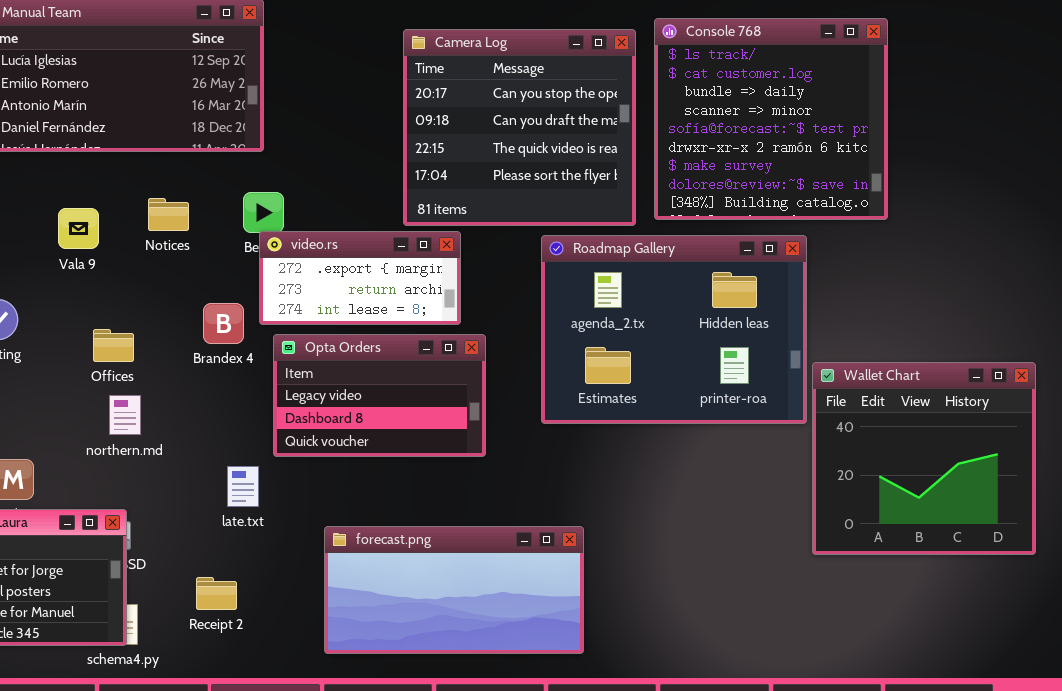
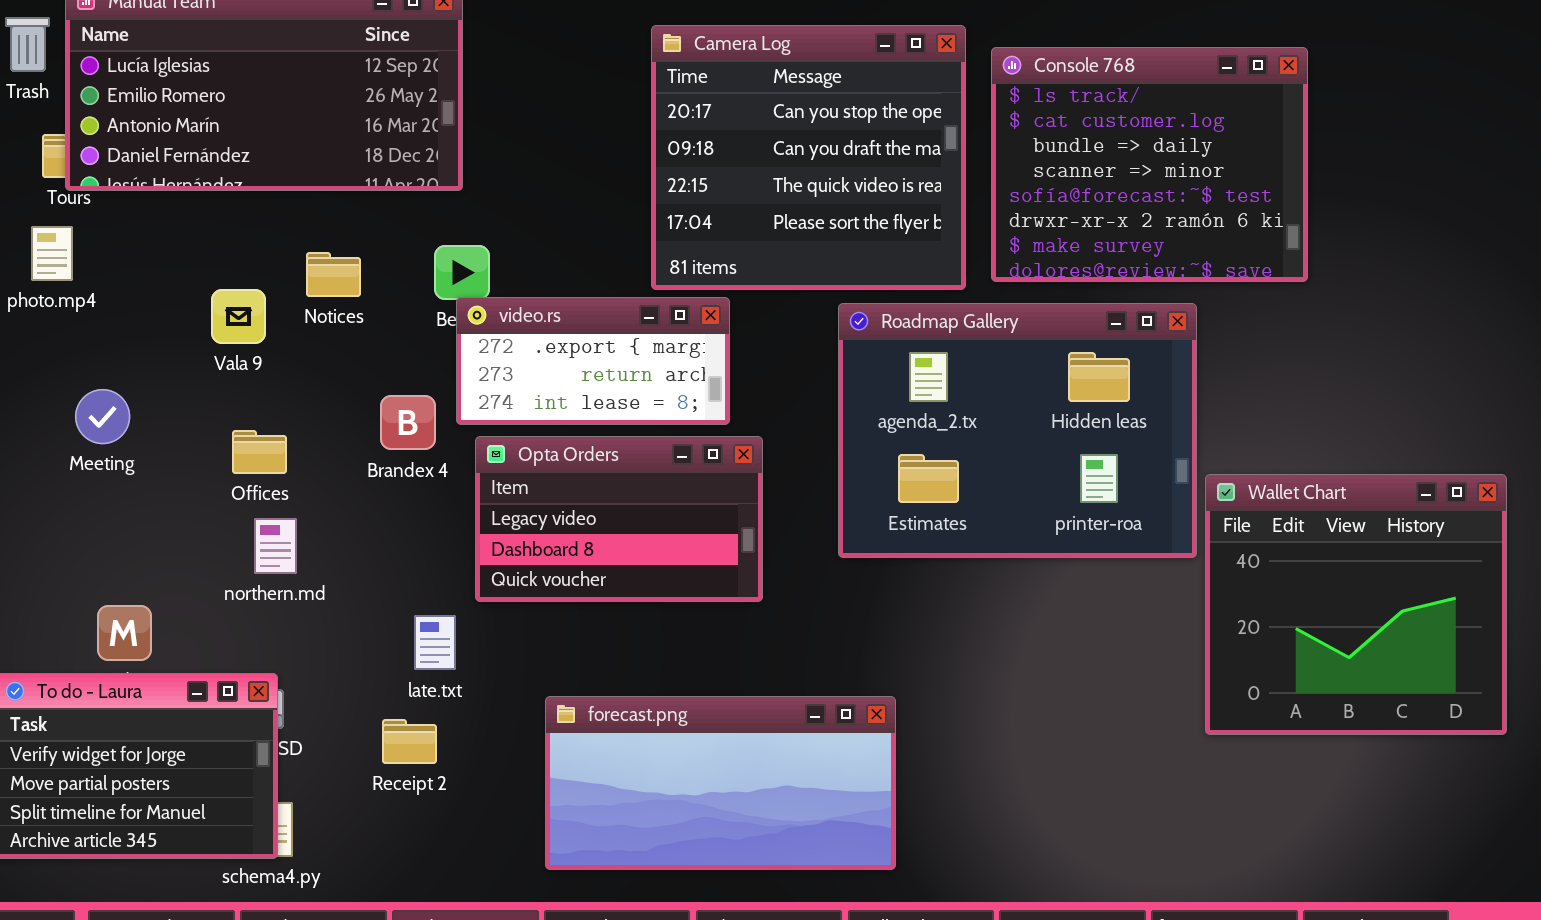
Console 768: [654,18,888,220] -> [991,47,1308,282], resized
Vala 9: [58,208,99,249] -> [211,289,266,344], moved
Receipt 2: [196,577,237,610] -> [382,719,437,764], moved

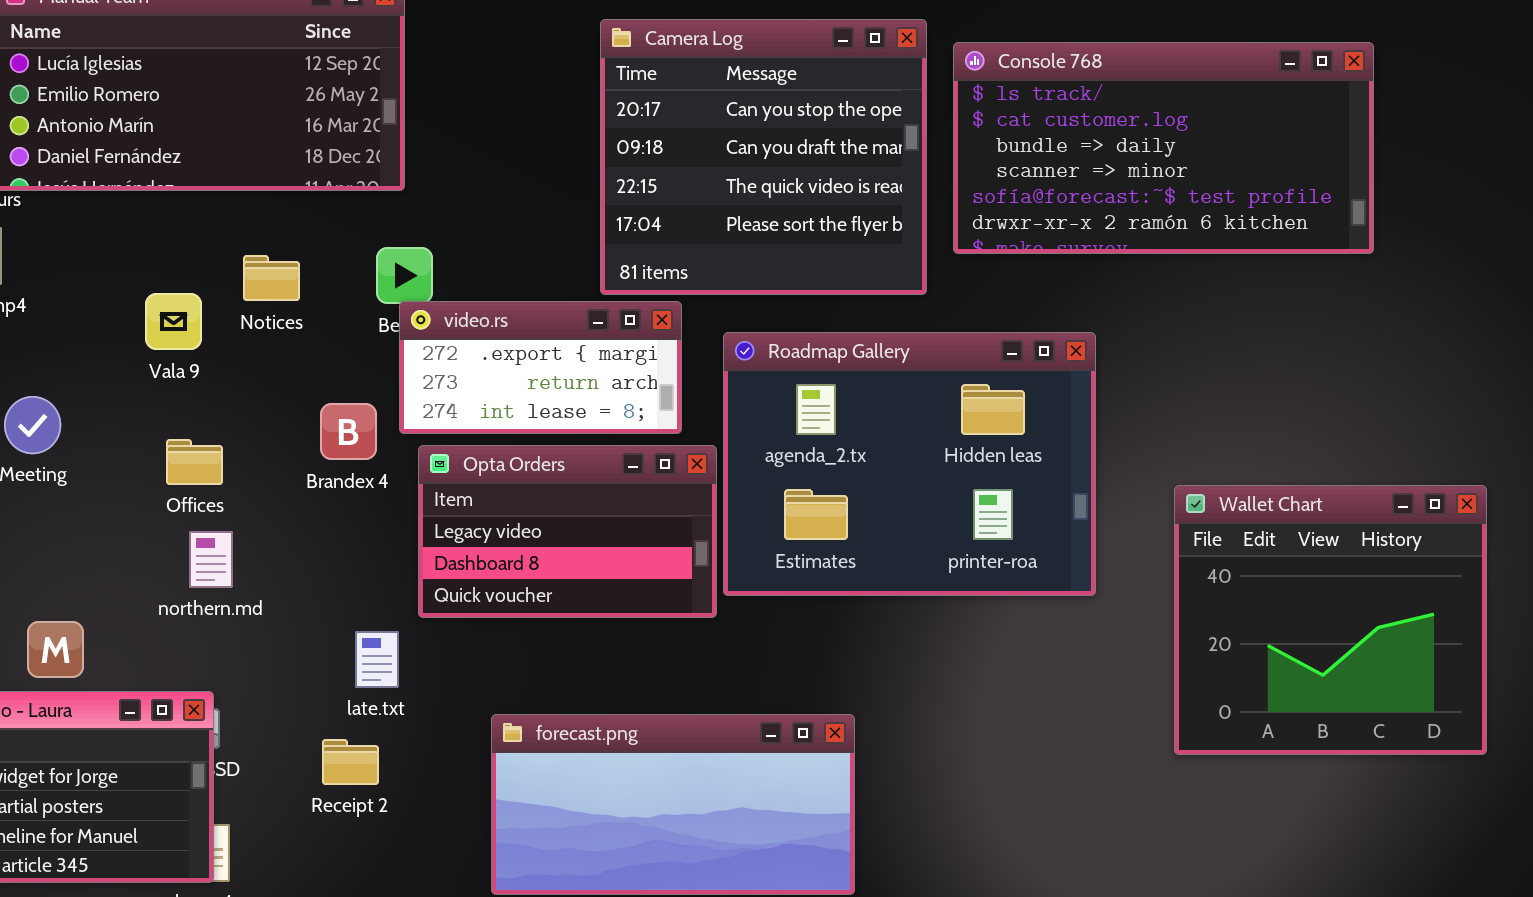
Console 768: [991,47,1308,282] -> [953,42,1374,254], resized
Roadmap Gallery: [838,303,1197,558] -> [723,332,1096,596], moved

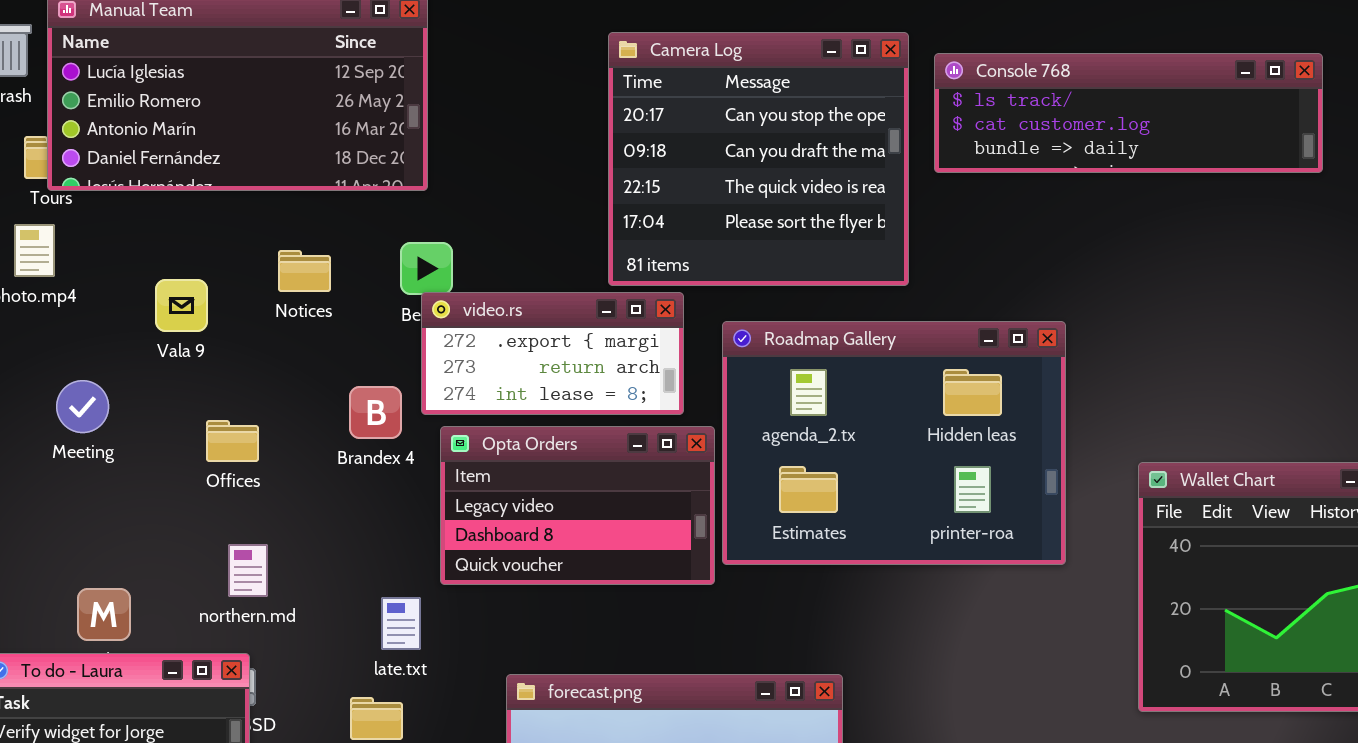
Console 768: [953,42,1374,254] -> [934,53,1323,173], resized
Vala 9: [145,293,202,350] -> [155,279,208,332], moved
northern.md: [189,531,233,588] -> [228,544,268,597], moved

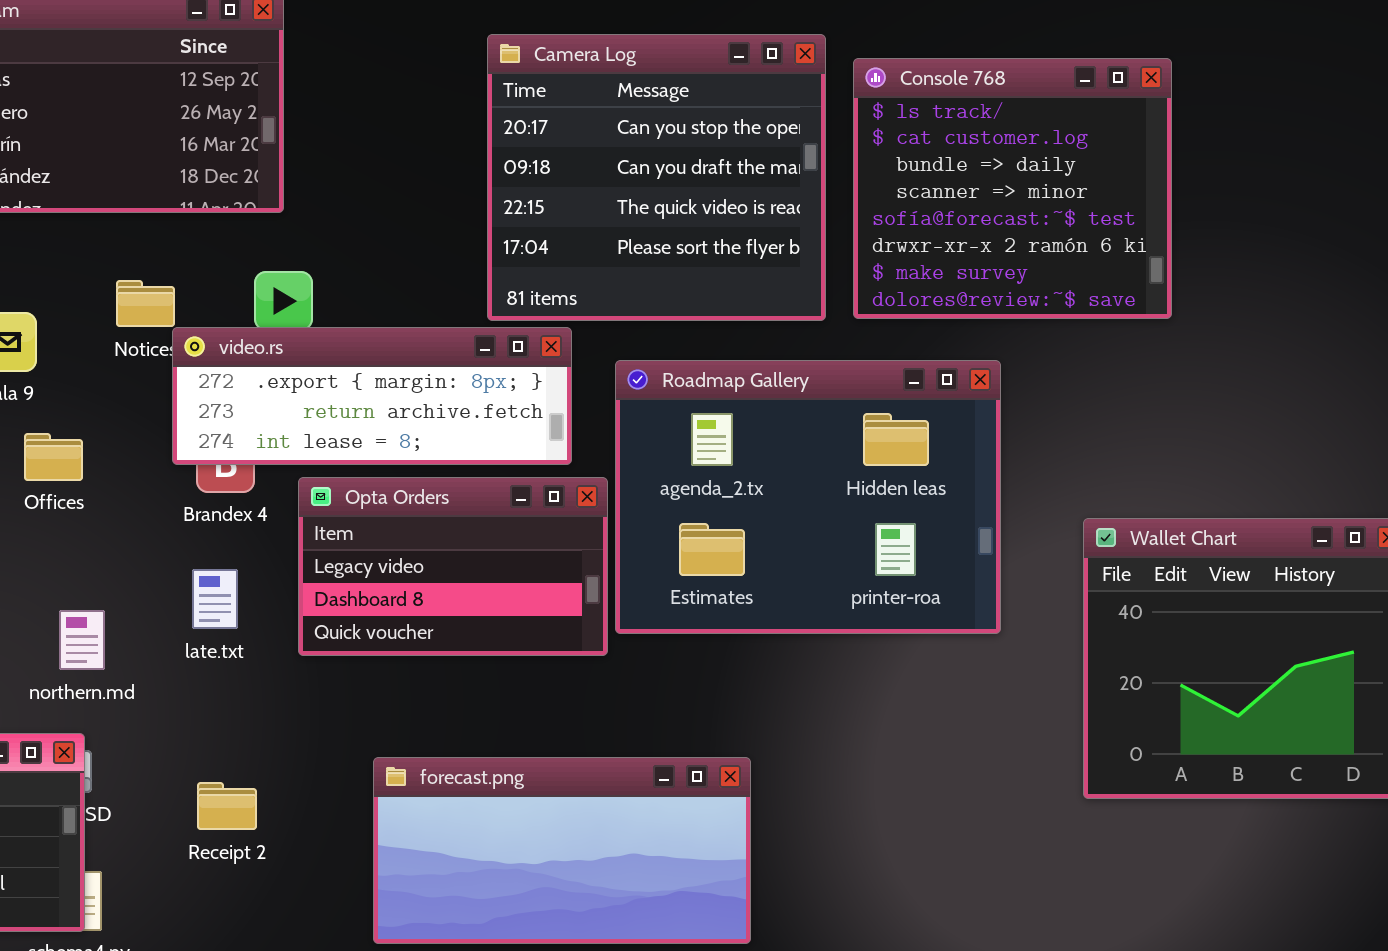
Console 768: [934,53,1323,173] -> [853,58,1172,319], resized
video.rs: [421,292,684,415] -> [172,327,572,465], resized
Offices: [206,420,259,462] -> [24,433,83,481], moved
late.txt: [381,597,421,650] -> [192,569,238,629], moved

